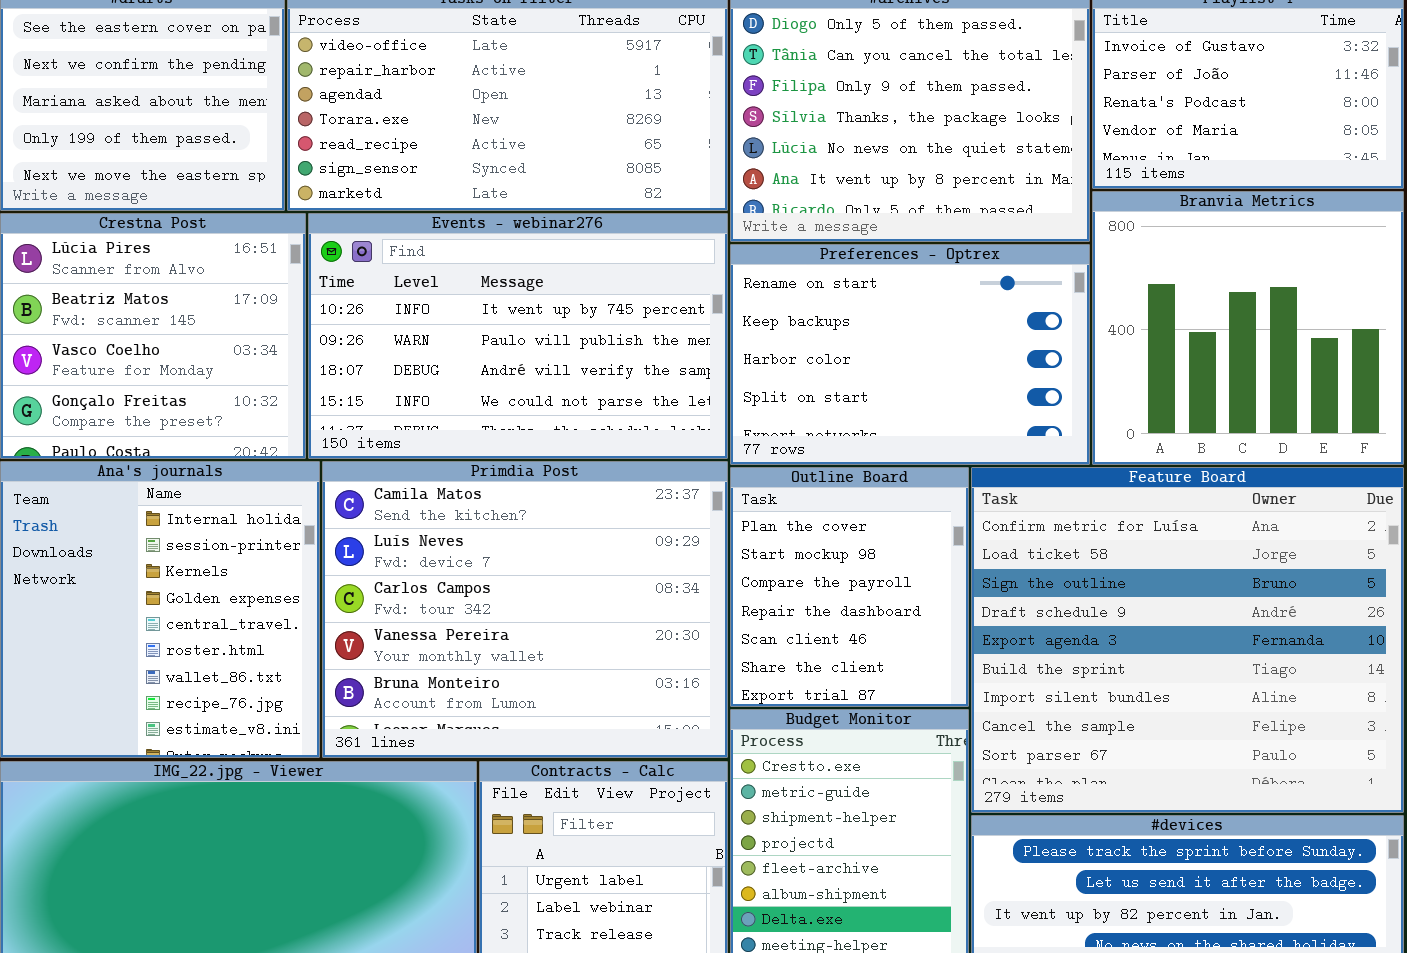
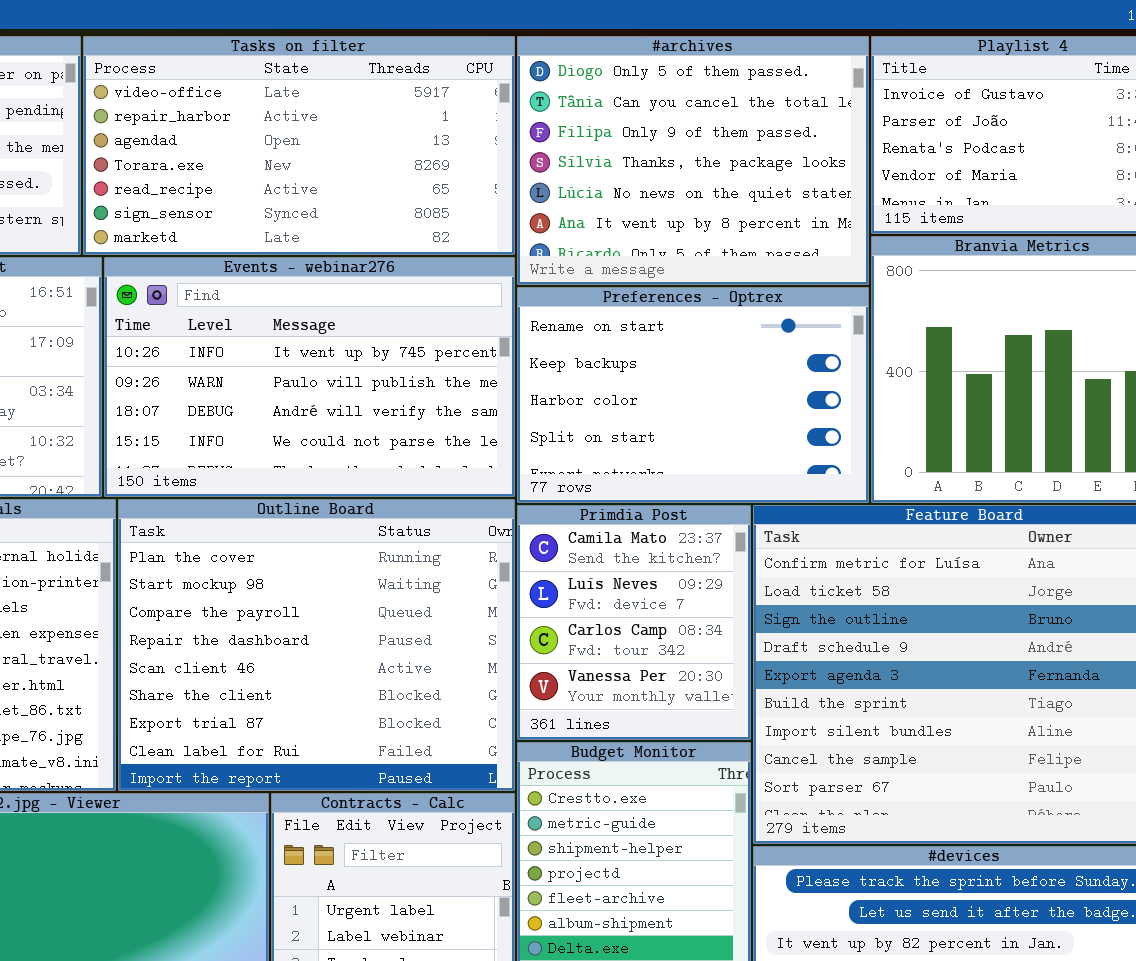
Primdia Post: [322,461,728,758] -> [517,505,751,740], moved, resized
Outline Board: [730,467,969,707] -> [118,499,515,791], moved, resized

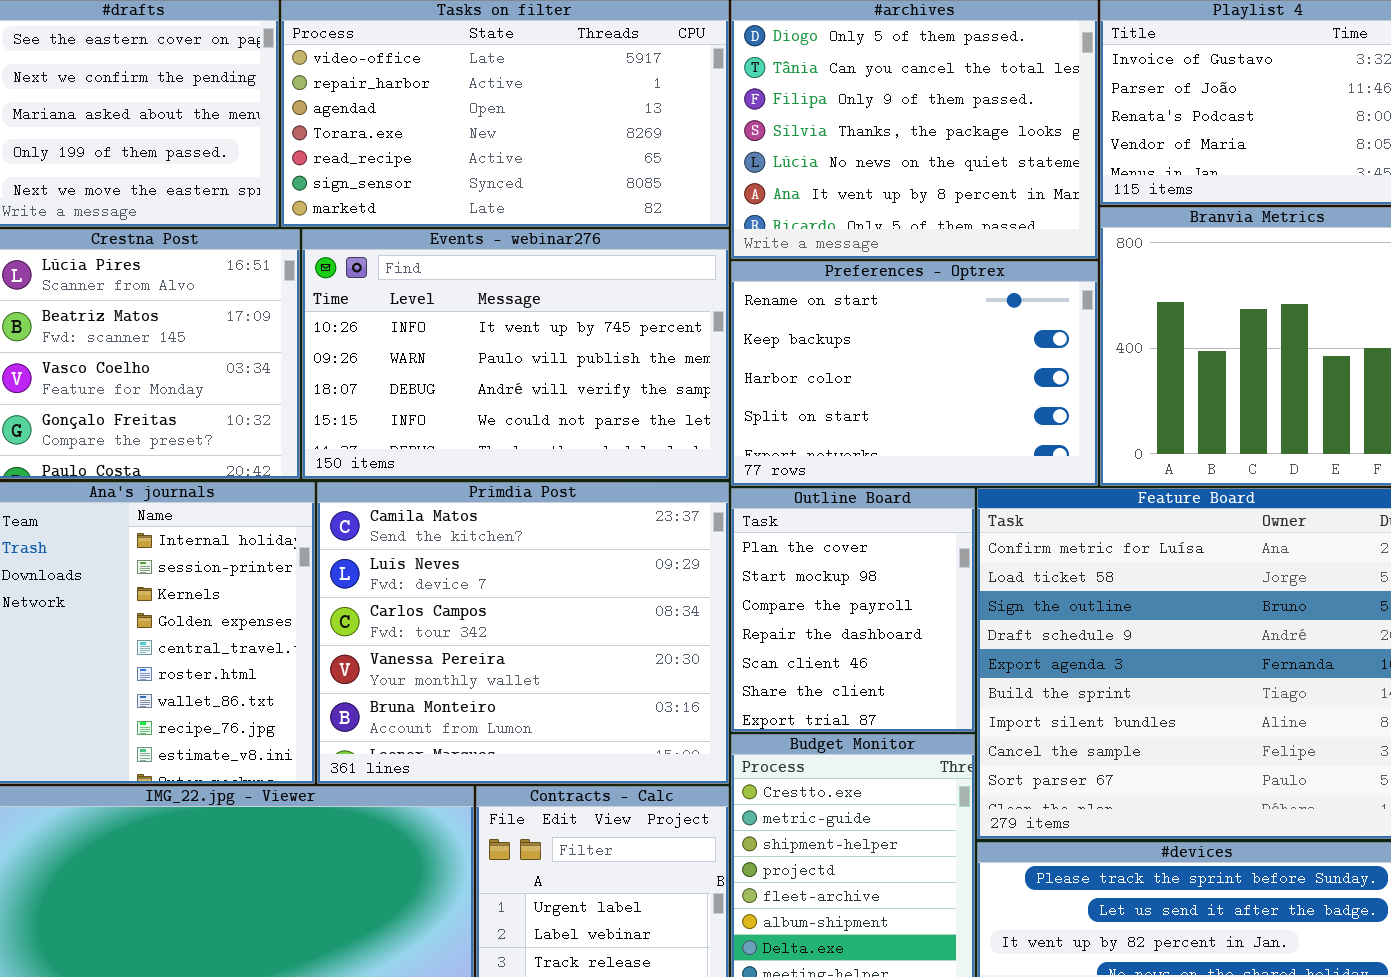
Outline Board: [118,499,515,791] -> [731,488,975,732], moved, resized
Primdia Post: [517,505,751,740] -> [317,482,729,784], moved, resized

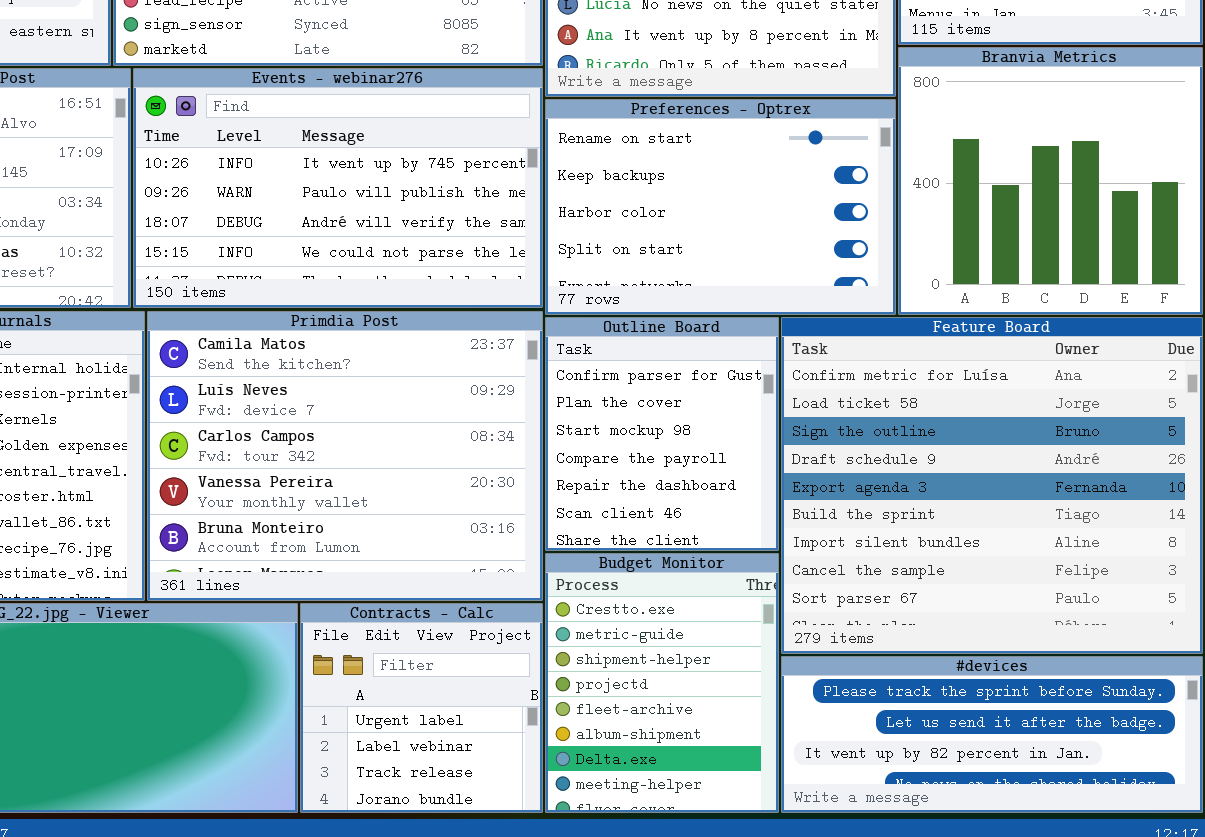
Outline Board: [731,488,975,732] -> [545,317,779,551], scrolled up 1 row

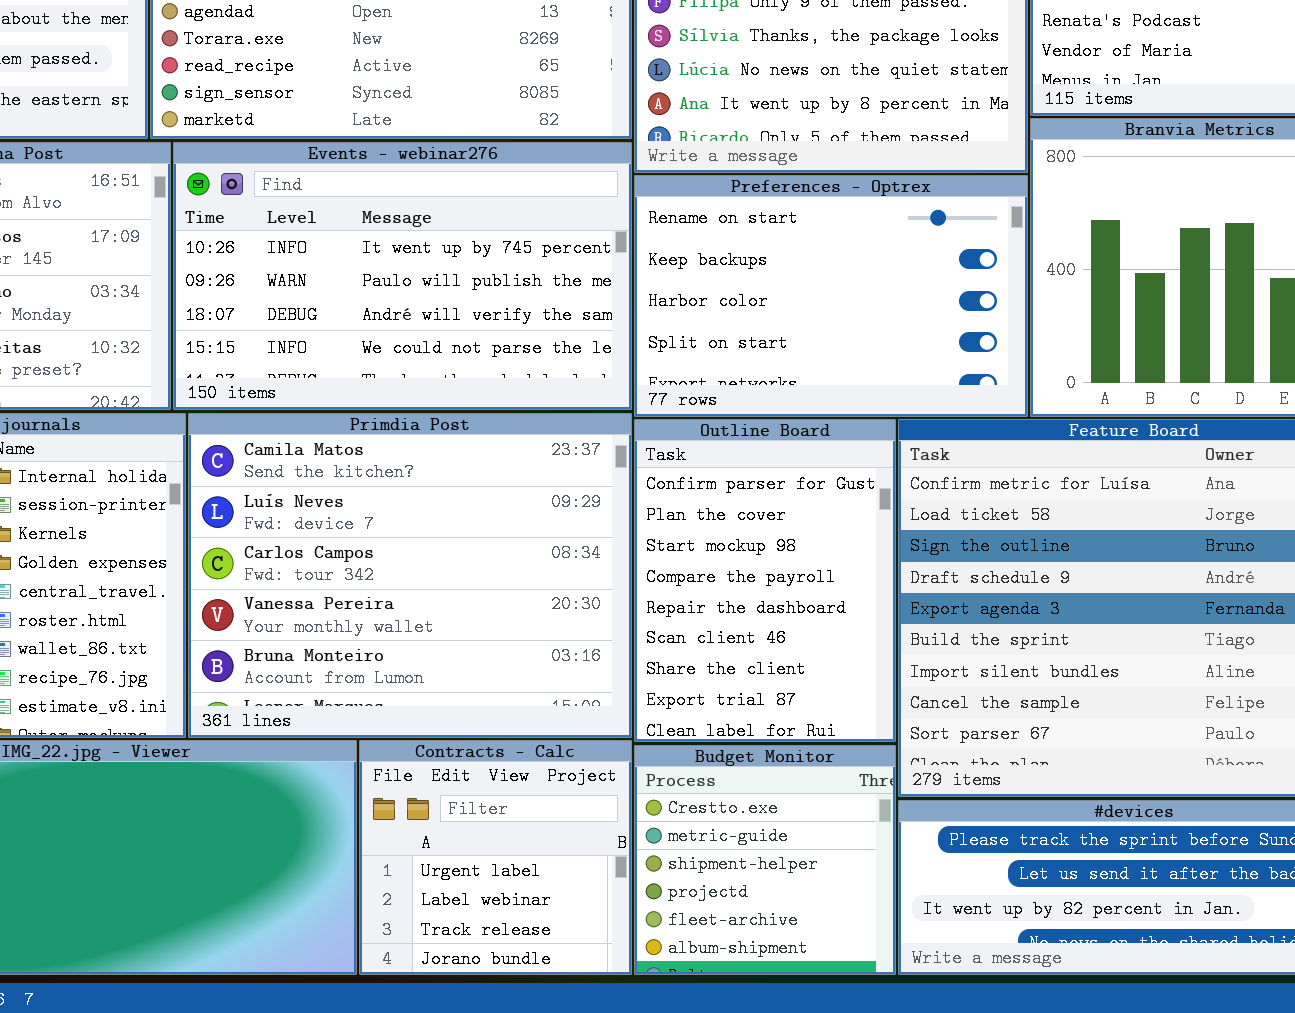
Outline Board: [545,317,779,551] -> [634,419,896,742], resized
Budget Monitor: [545,553,779,813] -> [634,745,896,975], resized

